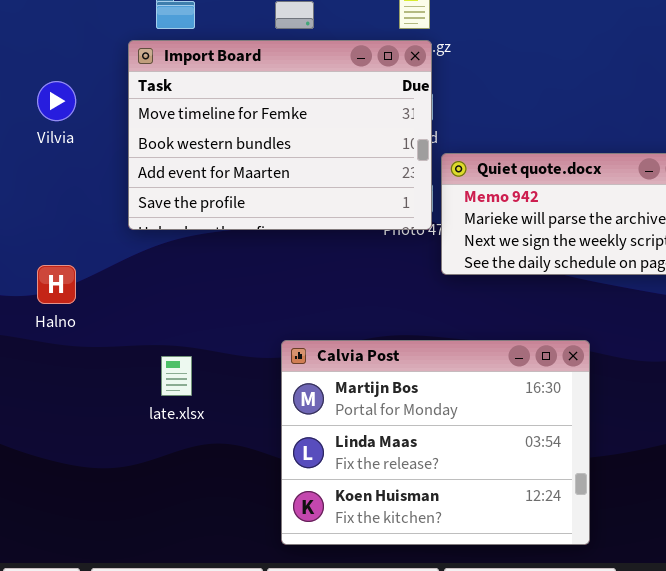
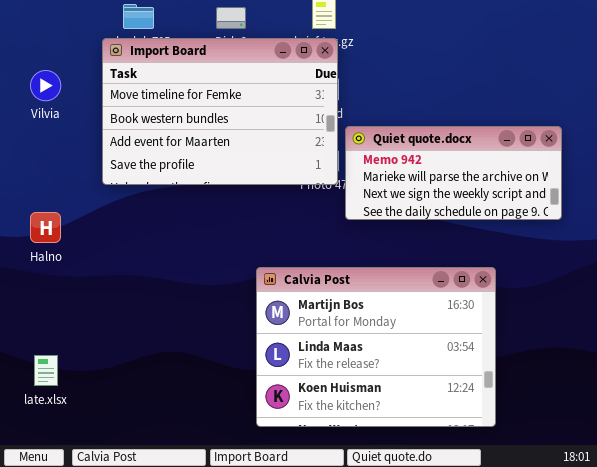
Calvia Post: [281,340,590,545] -> [256,267,496,427], moved
late.xlsx: [161,356,192,396] -> [34,355,58,386], moved

